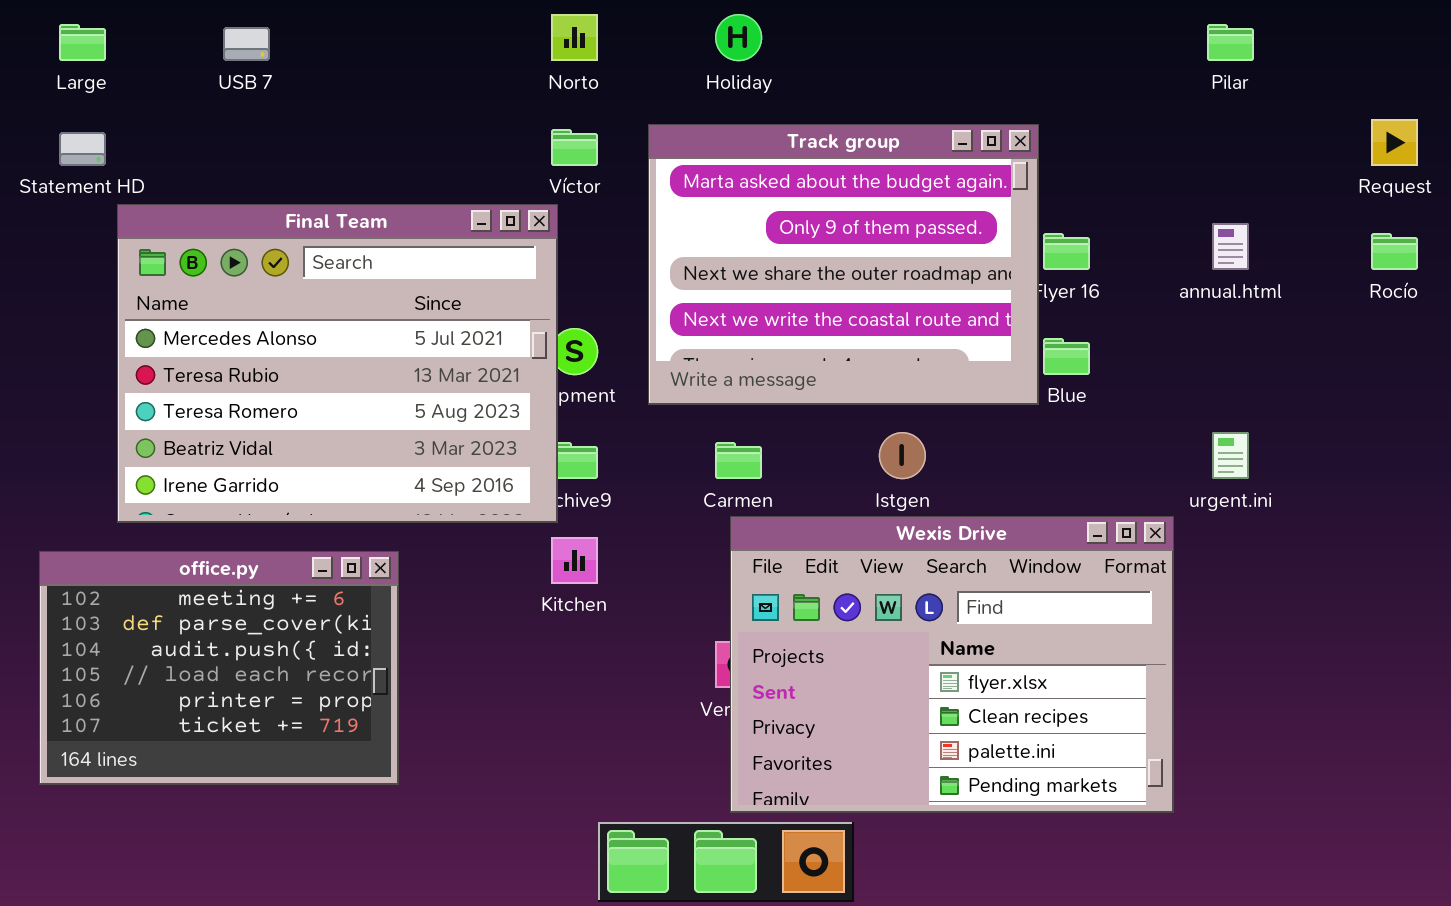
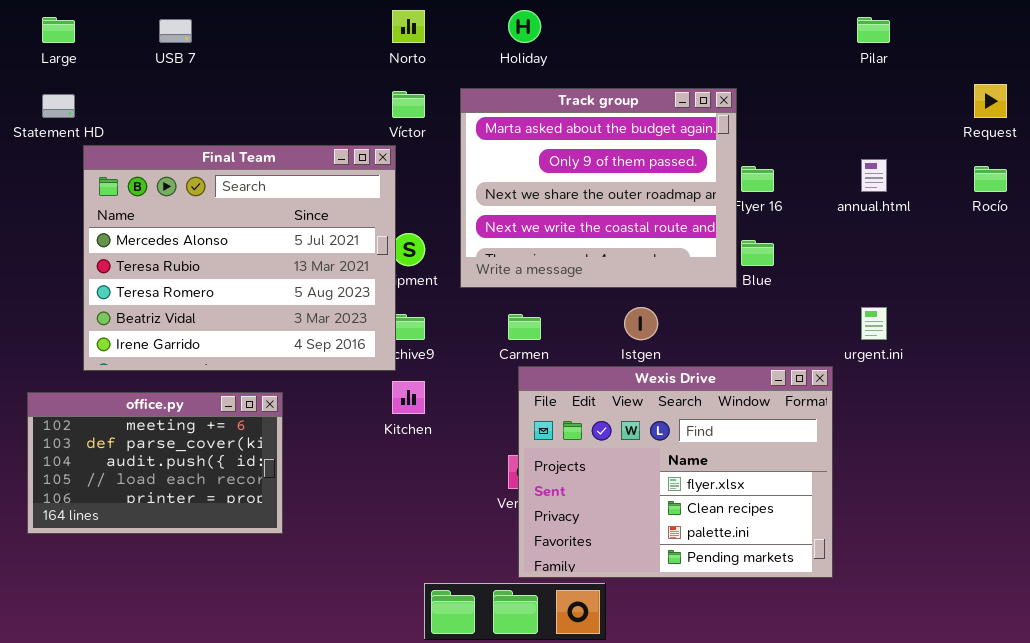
office.py: [39,551,399,785] -> [27,392,283,534], resized

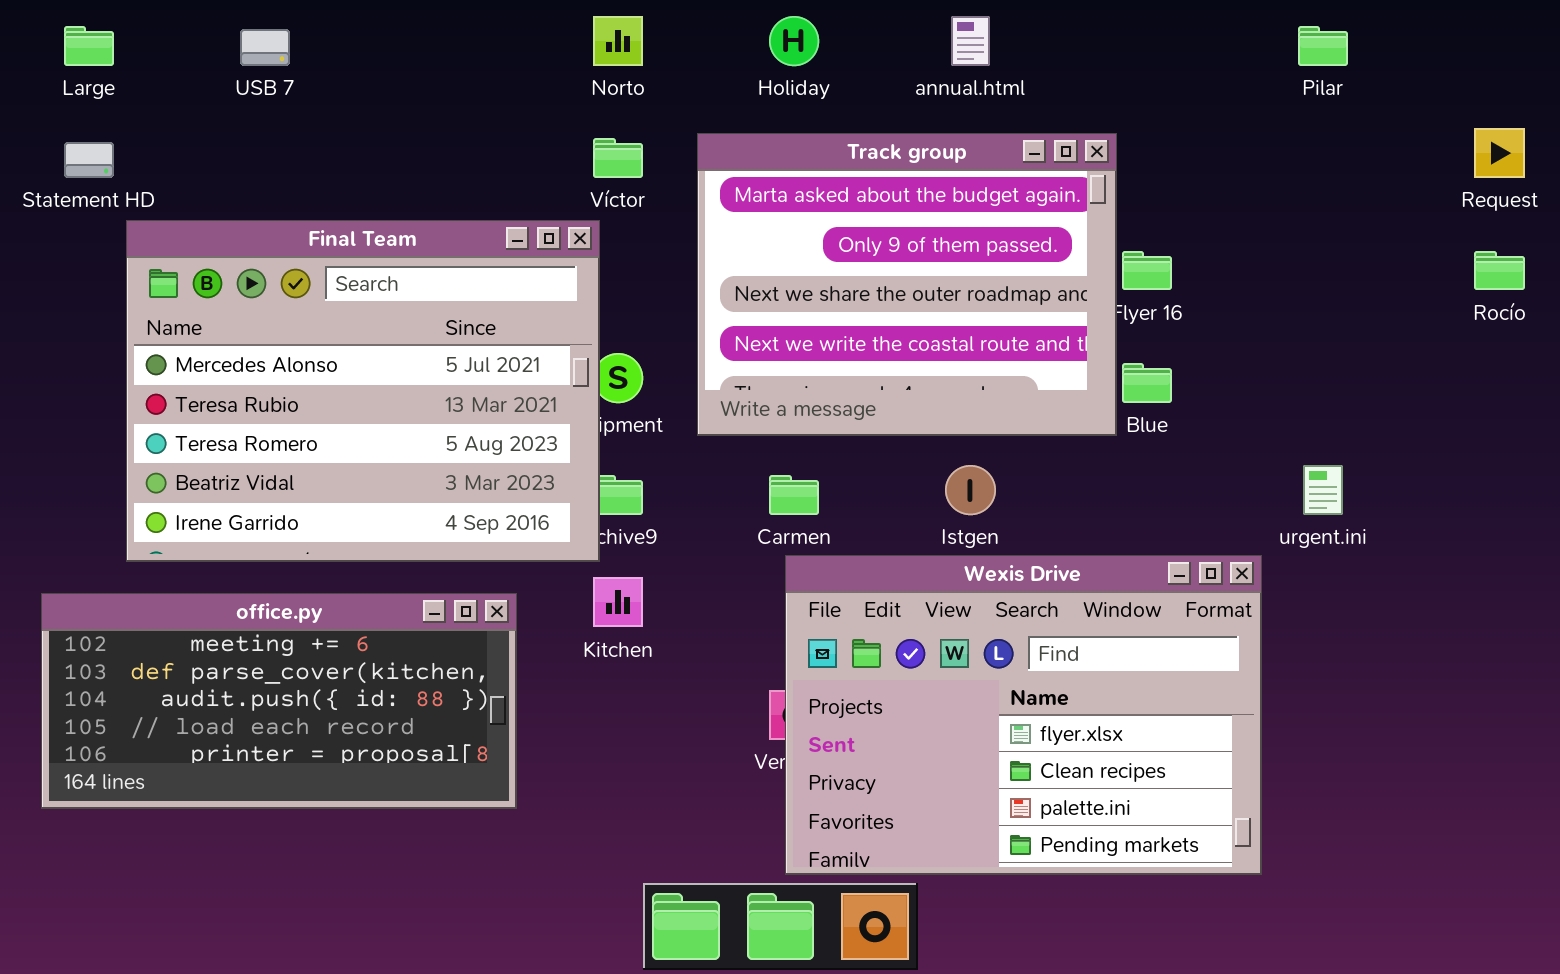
annual.html: [861,159,887,192] -> [951,16,990,66], moved
office.py: [27,392,283,534] -> [41,593,517,809], resized

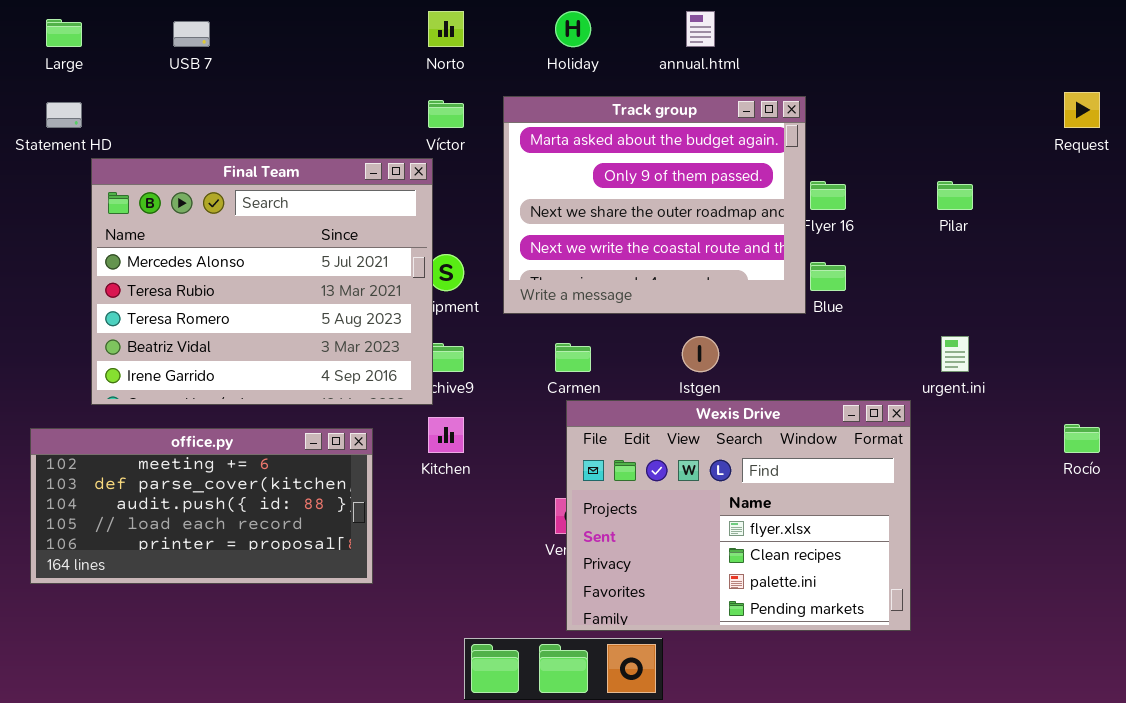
Pilar: [1298,26,1348,66] -> [937,181,973,210], moved
Rocío: [1474,251,1525,290] -> [1064,424,1100,453], moved

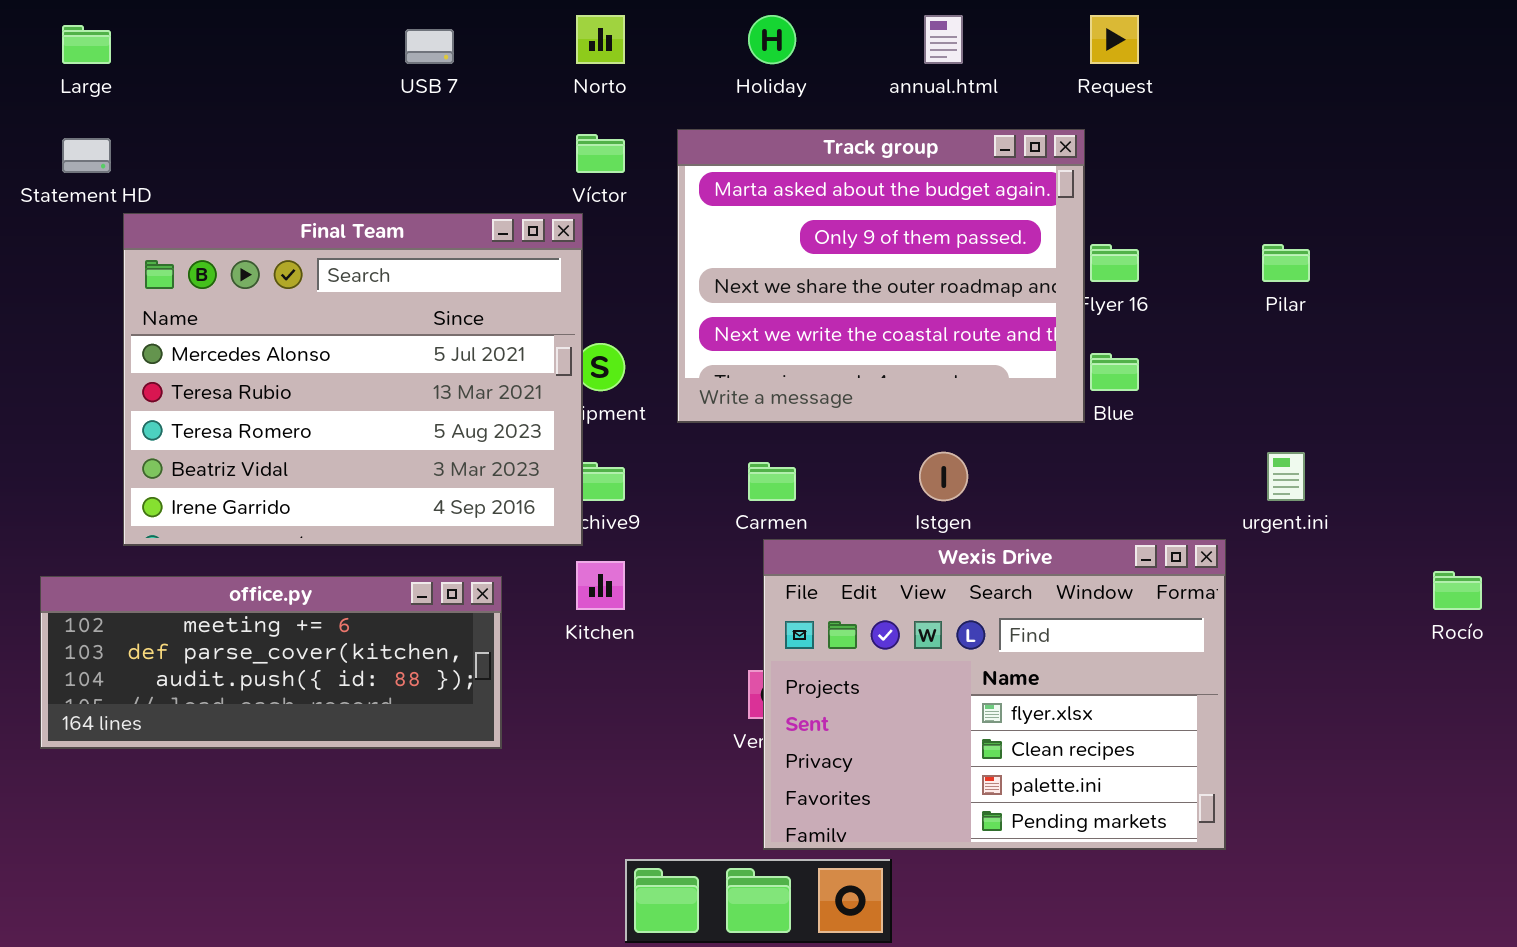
USB 7: [173,21,210,47] -> [405,29,454,64], moved
Request: [1064,92,1100,128] -> [1090,15,1139,64], moved
office.py: [30,428,373,584] -> [40,576,502,749], resized

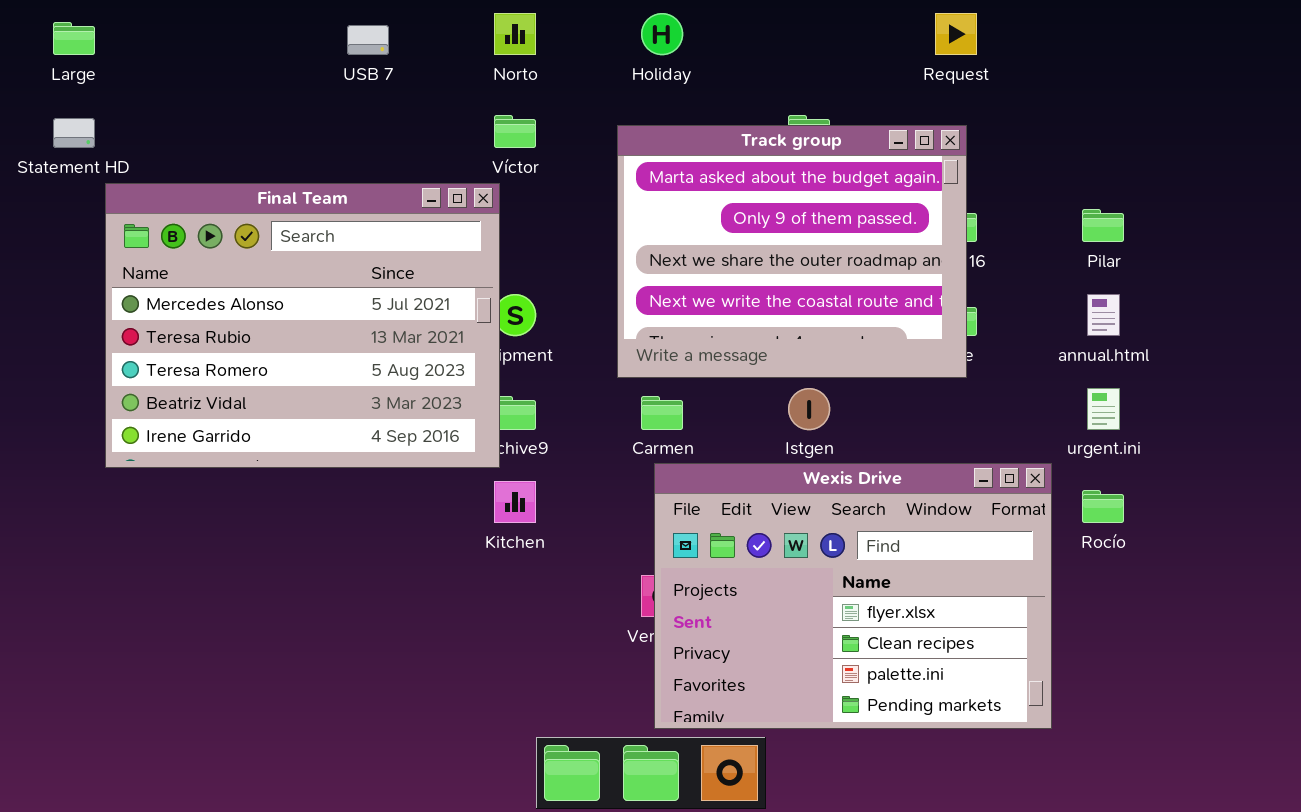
annual.html: [924,15,963,64] -> [1087,294,1120,336], moved
Track group: [677,129,1085,423] -> [617,125,967,378], moved
Rocío: [1433,571,1482,610] -> [1082,490,1124,523], moved
office.py: [40,576,502,749] -> none, closed

